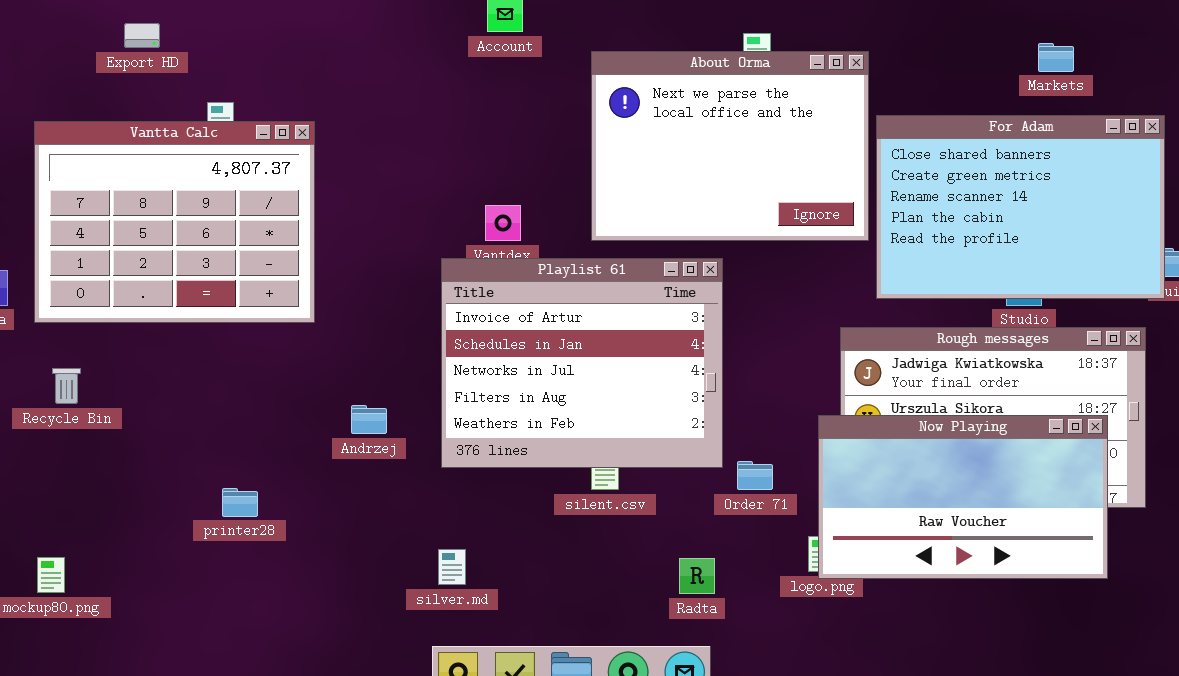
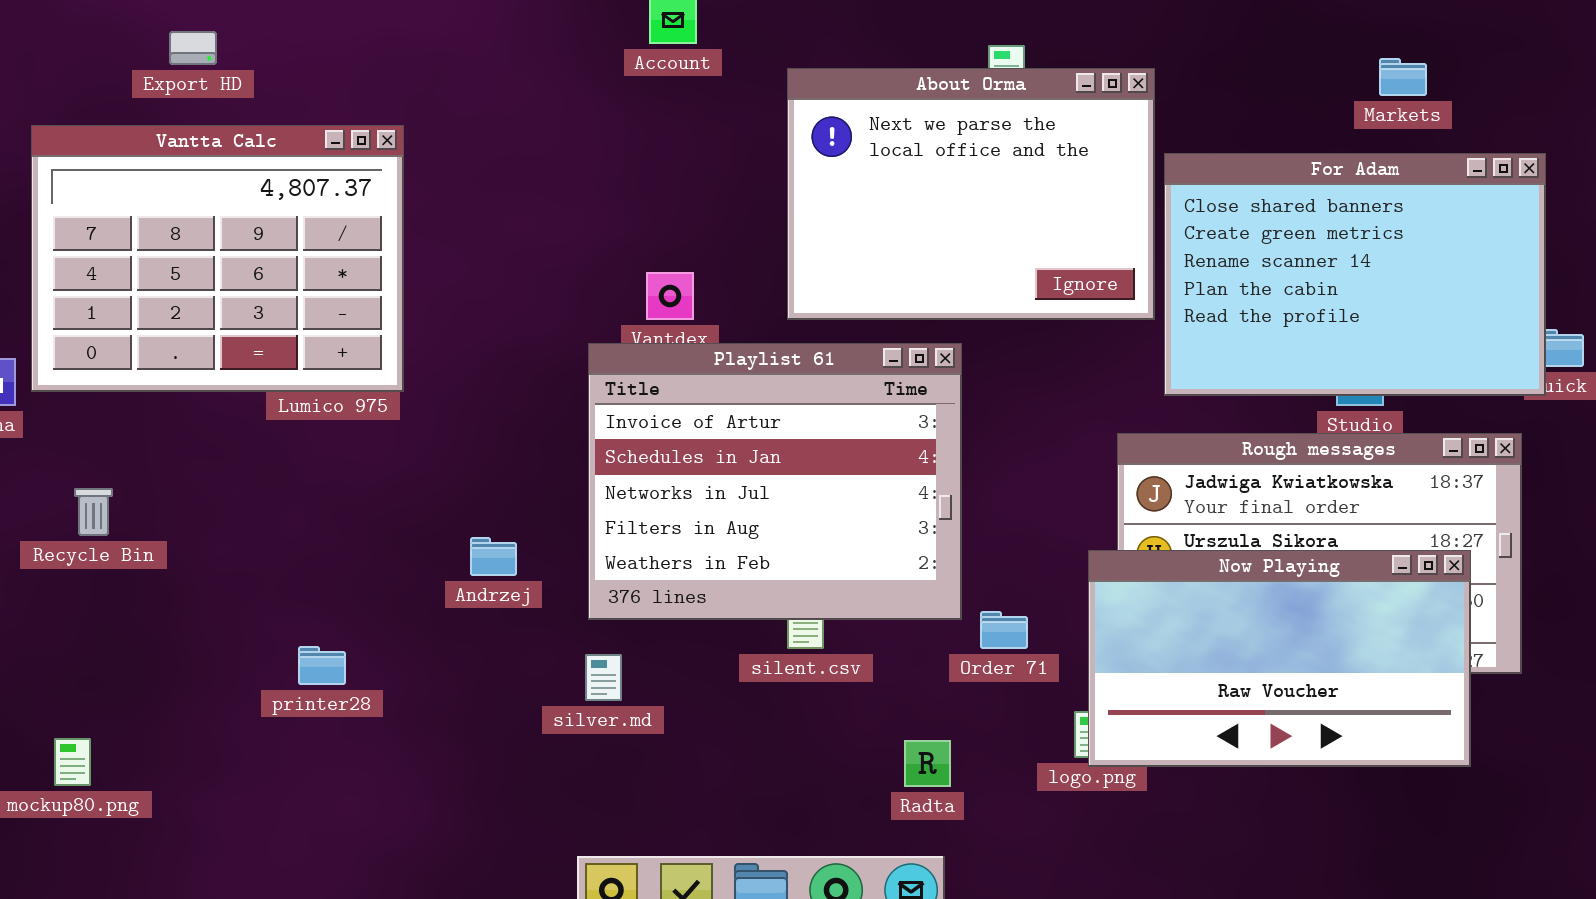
Vantta Calc: [34,121,315,323] -> [31,125,404,392], moved
silver.md: [438,549,466,585] -> [585,654,622,701], moved

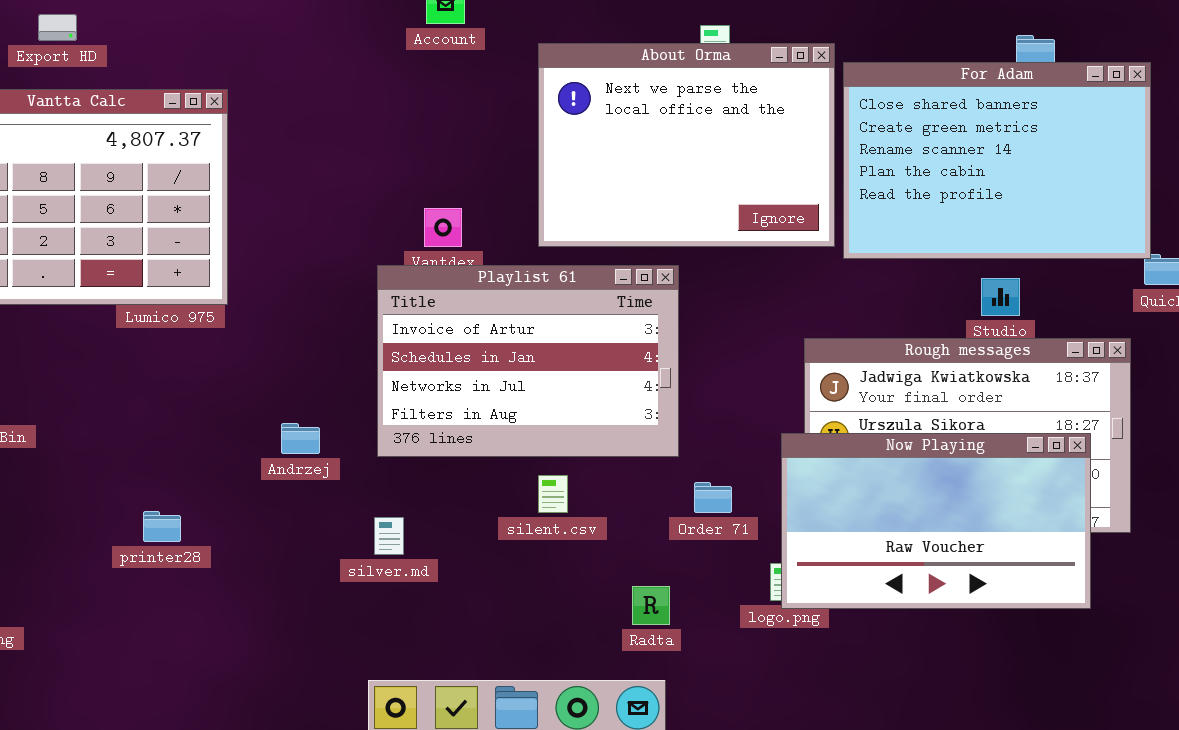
For Adam: [1164,153,1546,396] -> [843,62,1151,259], moved
Playlist 61: [588,343,962,620] -> [377,265,679,457], resized

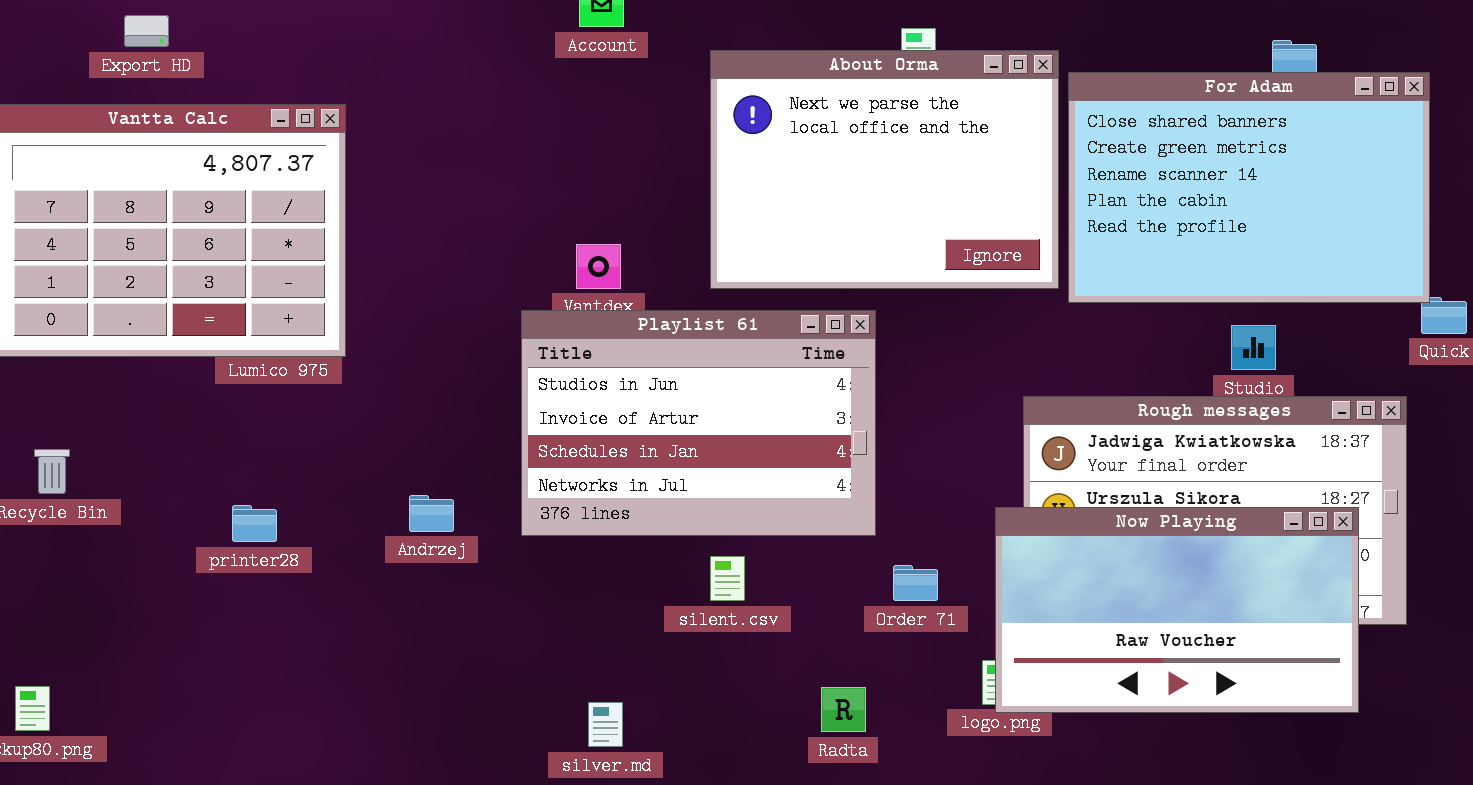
Playlist 61: [377,265,679,457] -> [521,310,876,536], scrolled up 1 row
printer28: [143,511,181,542] -> [232,505,277,542], moved
silver.md: [374,517,404,555] -> [588,702,623,747], moved

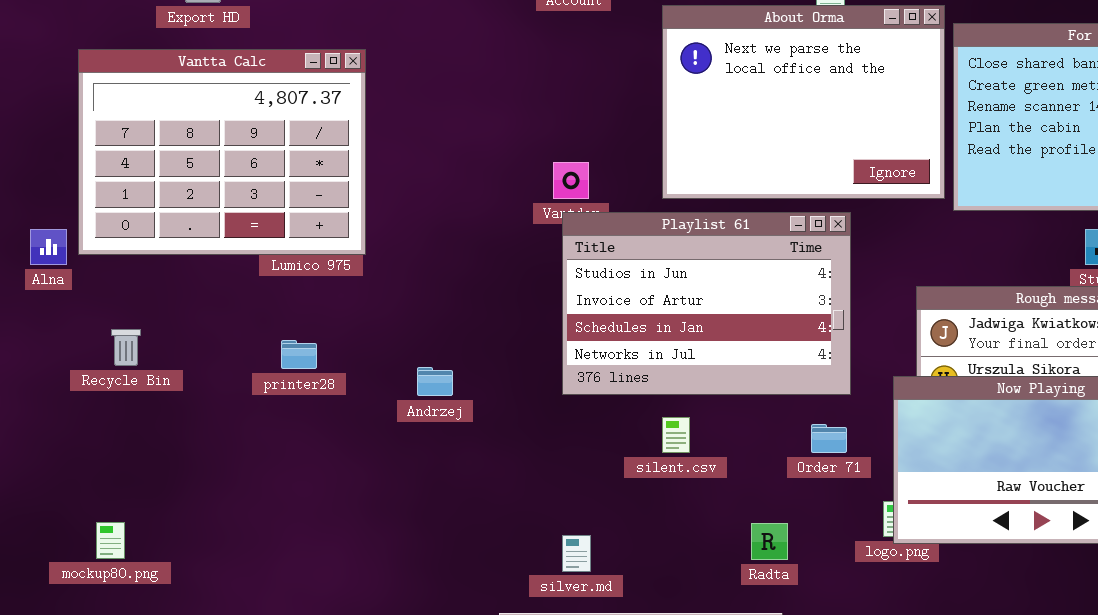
Playlist 61: [521,310,876,536] -> [562,212,851,395], moved
printer28: [232,505,277,542] -> [281,340,317,369], moved

